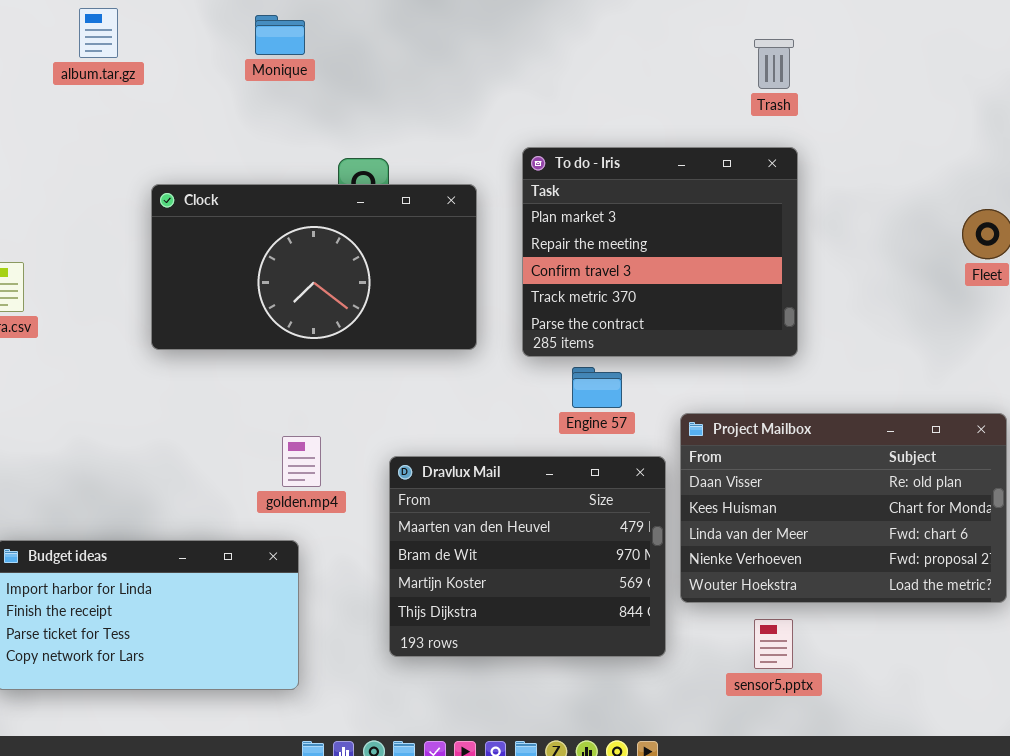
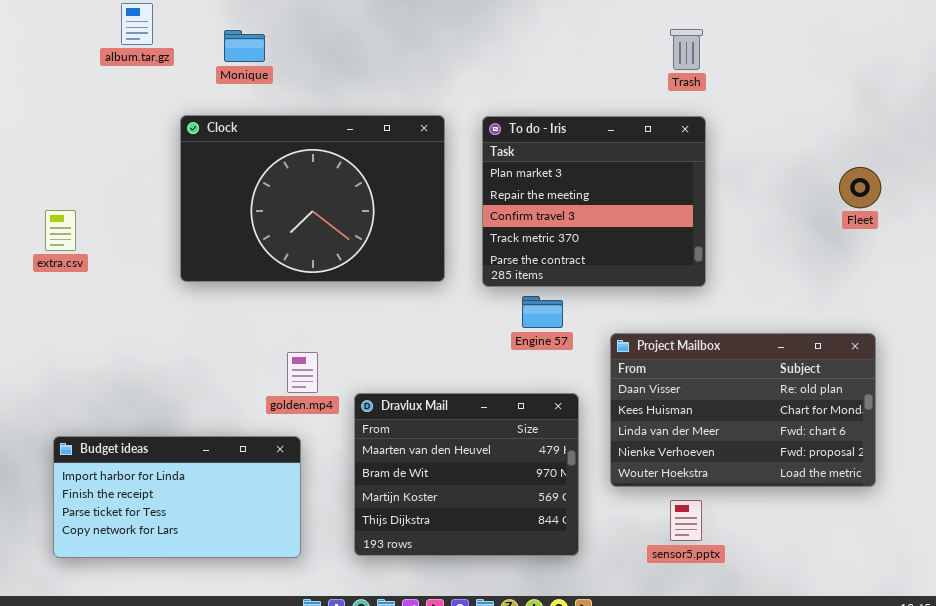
Monique: [255,15,305,55] -> [224,30,265,62], moved
Clock: [151,184,477,350] -> [180,115,445,282], resized
Dravlux Mail: [389,456,666,657] -> [354,393,579,556], moved

